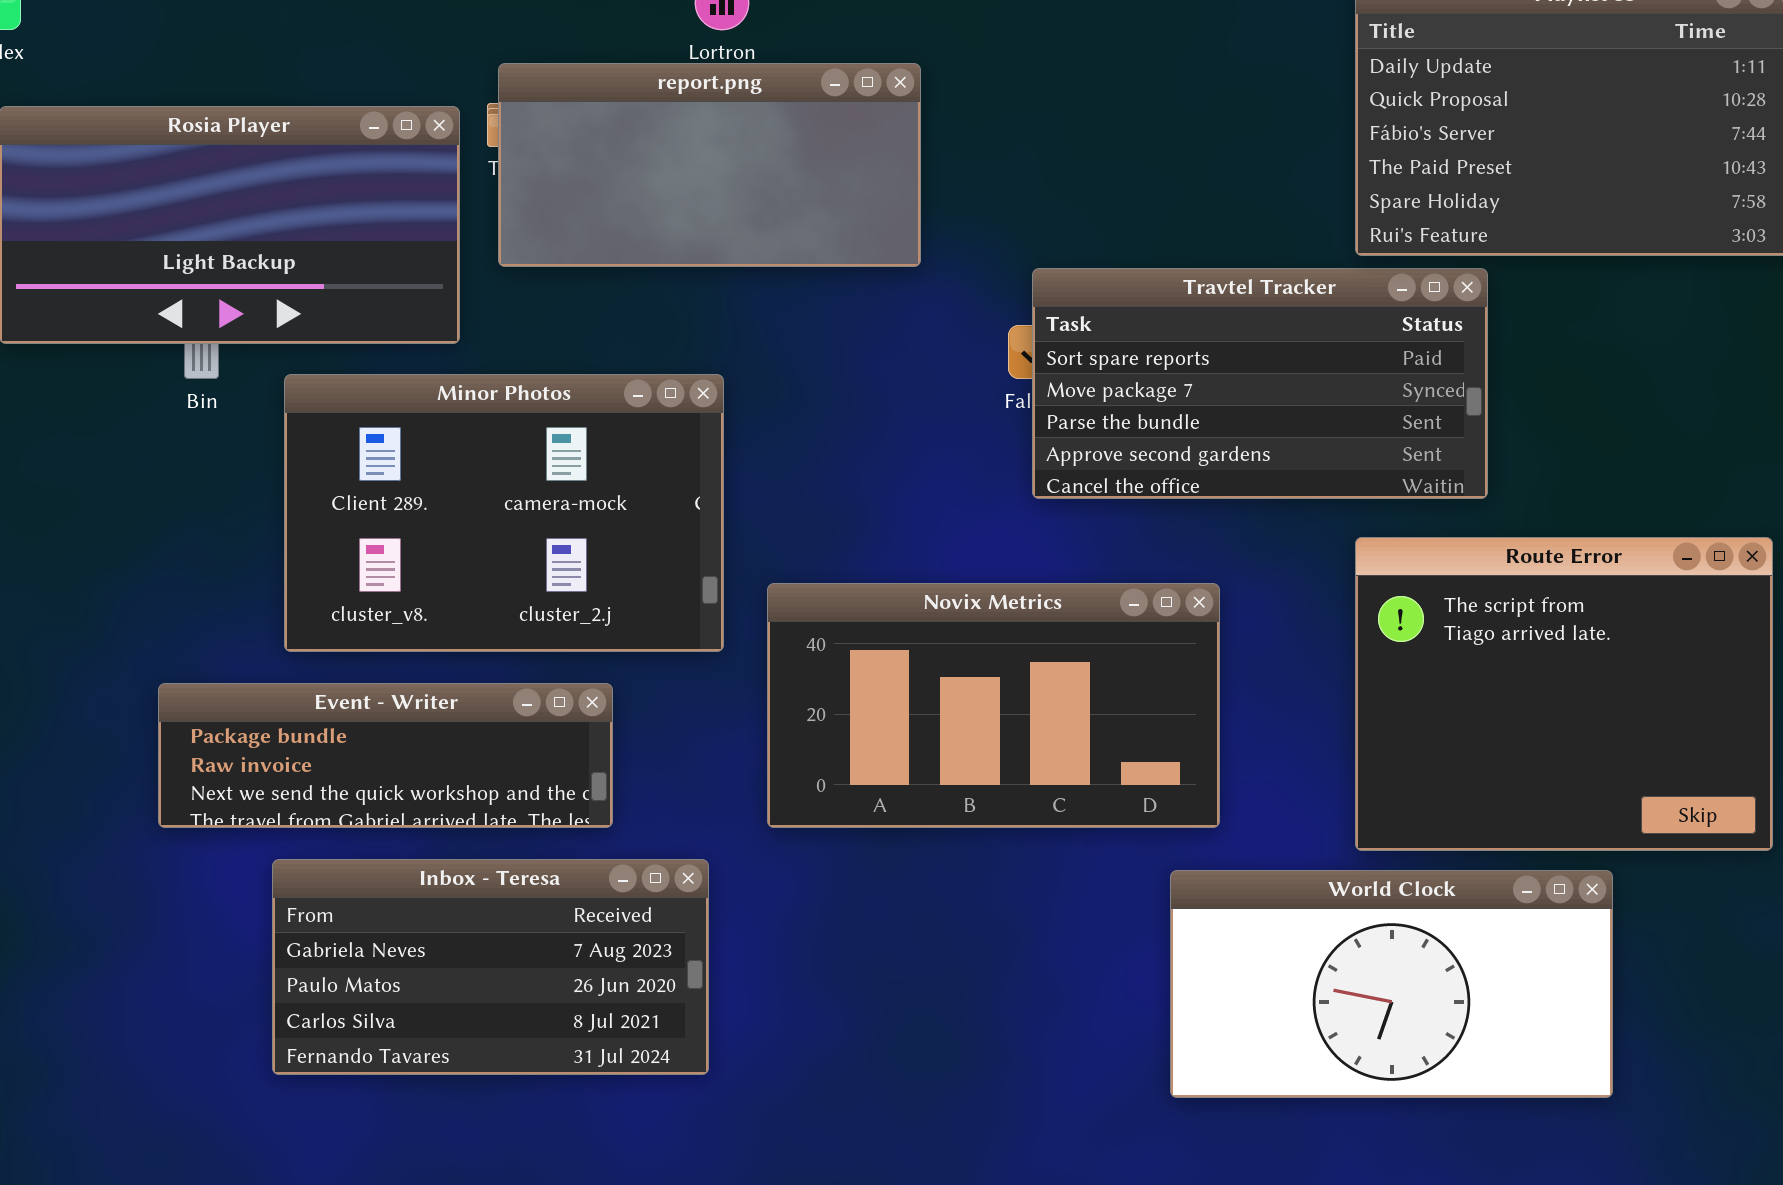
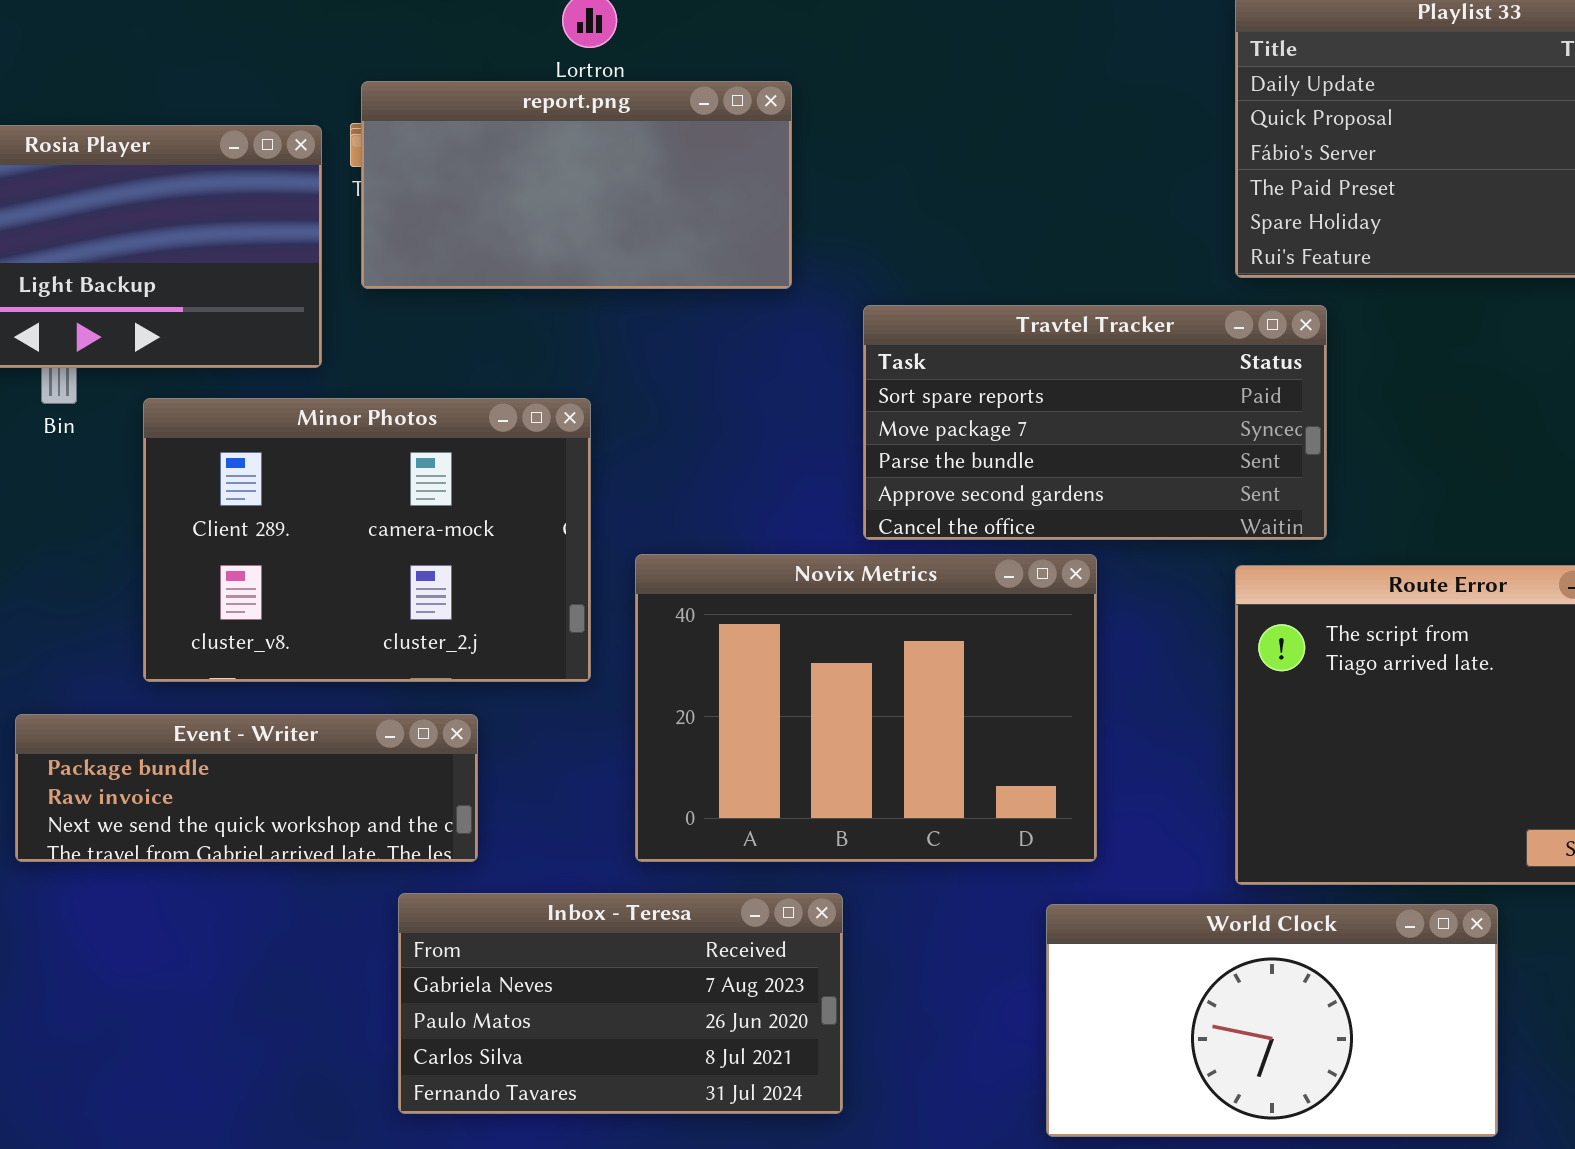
Travtel Tracker: [1032,268,1488,499] -> [863,305,1327,540], moved
Novix Metrics: [767,583,1220,828] -> [635,554,1097,862], resized
Inbox - Teresa: [272,859,709,1075] -> [398,893,843,1114], moved

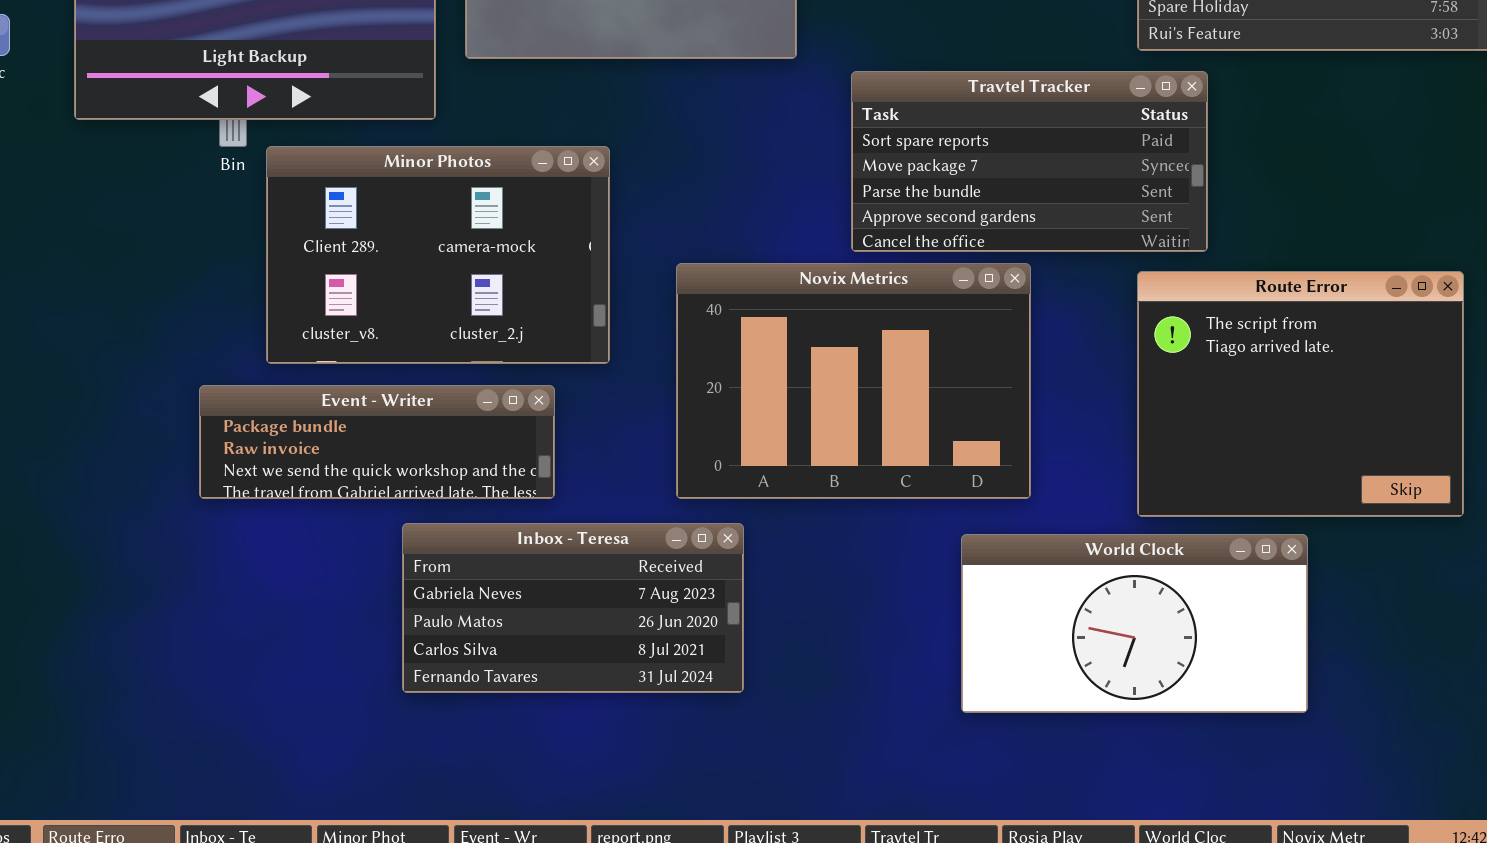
Minor Photos: [143,398,591,682] -> [266,146,610,364], moved
Inbox - Teresa: [398,893,843,1114] -> [402,523,744,693], moved
World Clock: [1046,904,1498,1137] -> [961,534,1308,713], moved

